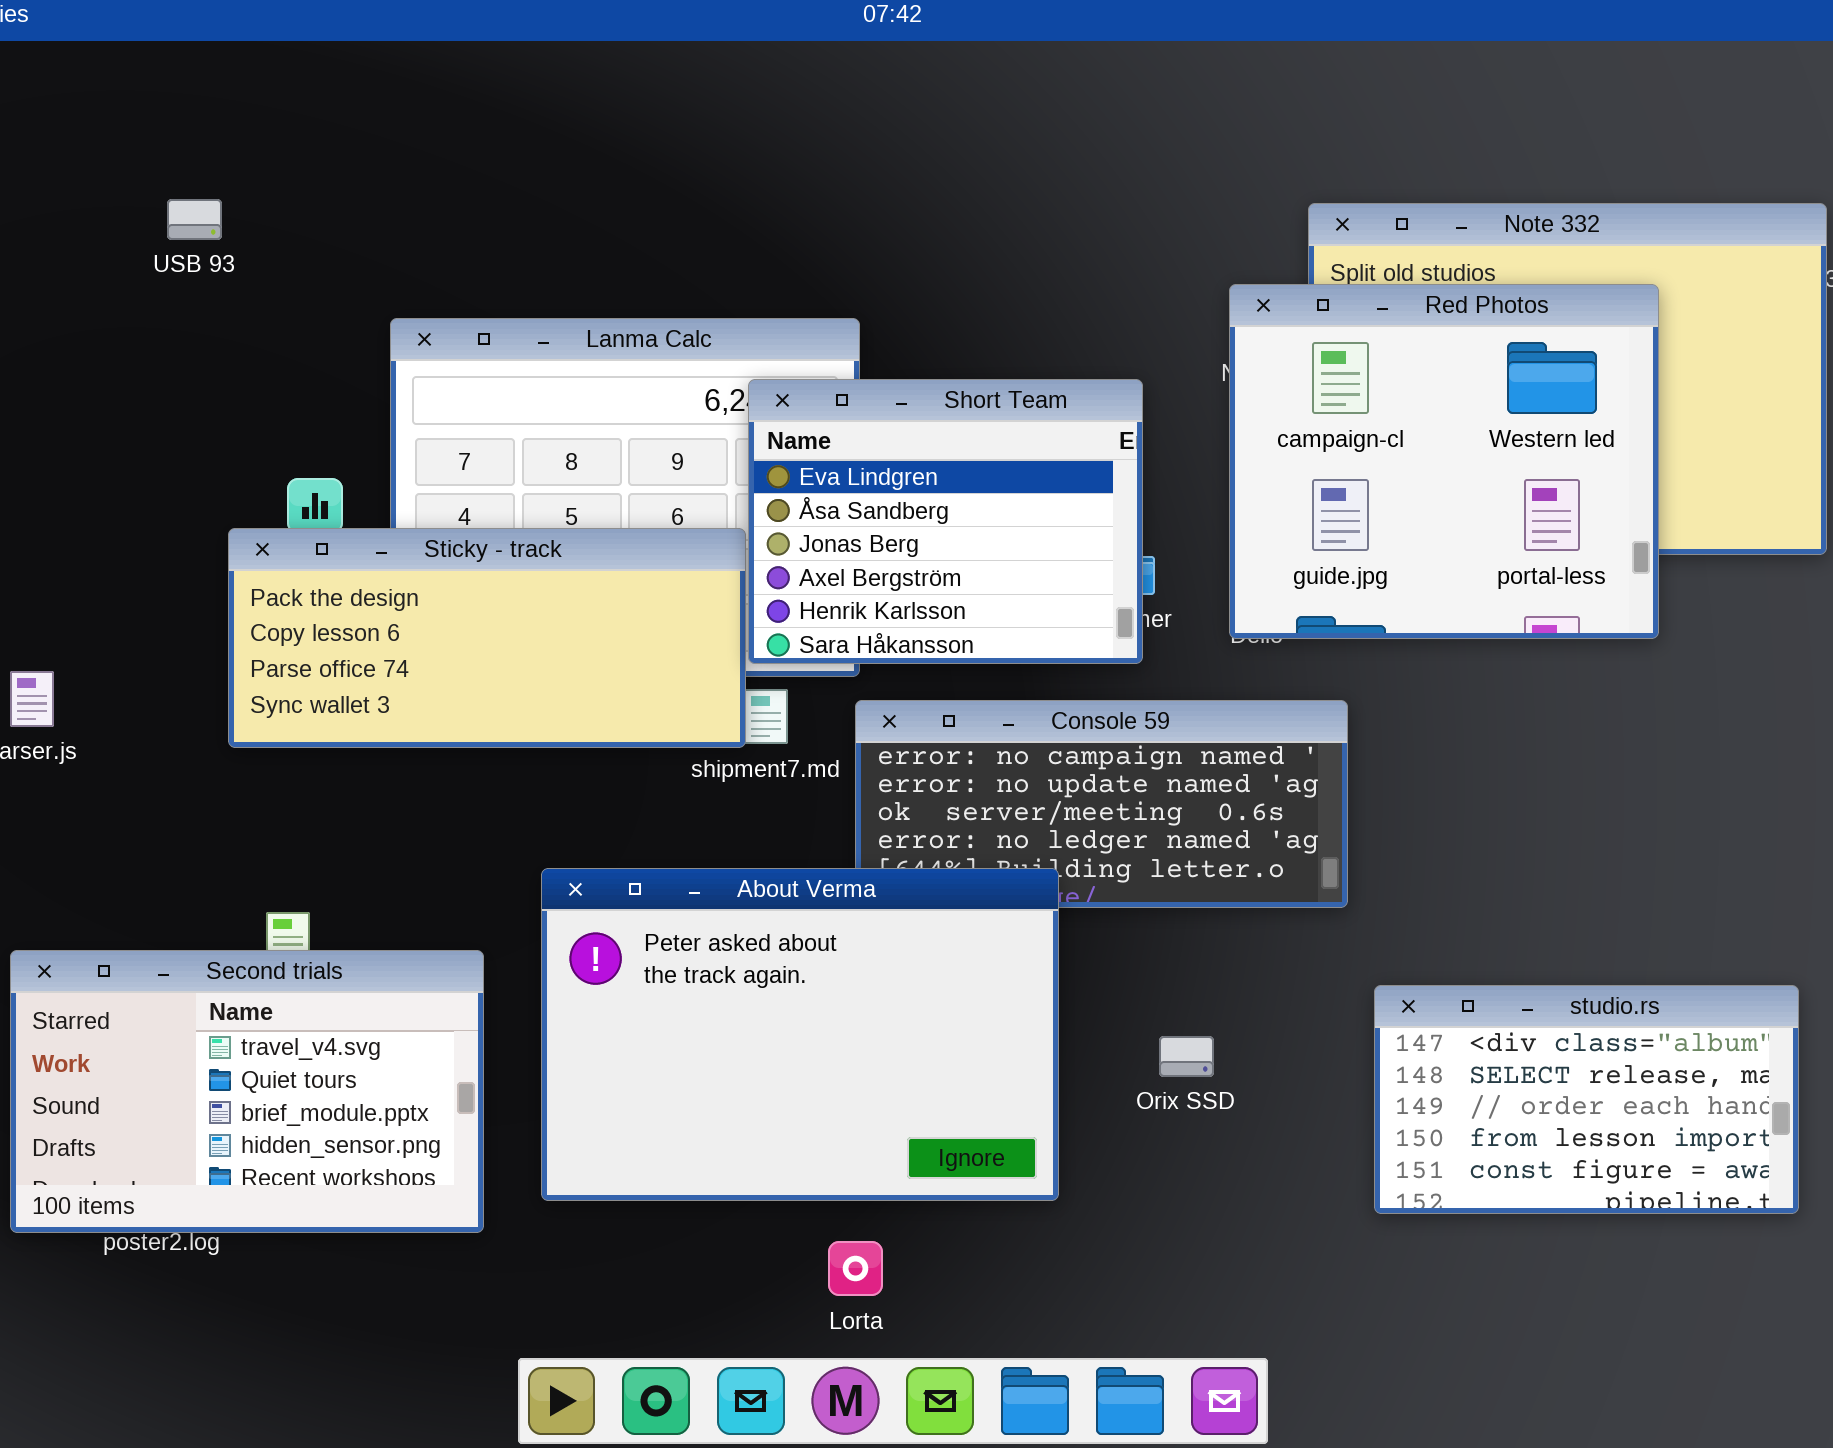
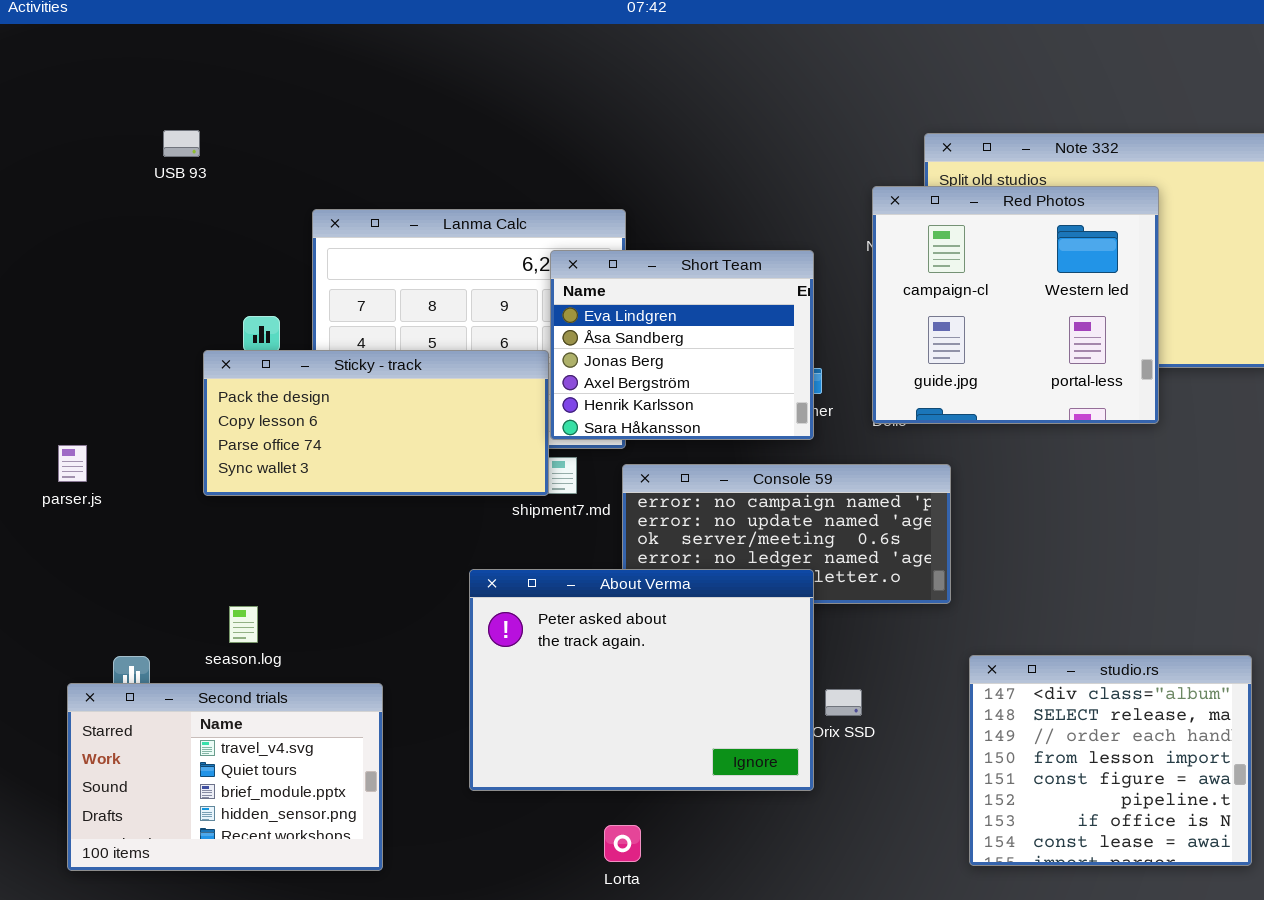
About Verma: [541,868,1059,1201] -> [469,569,814,791], moved
Second trials: [10,950,484,1233] -> [67,683,383,871], moved
studio.rs: [1374,985,1799,1214] -> [969,655,1252,866], resized

